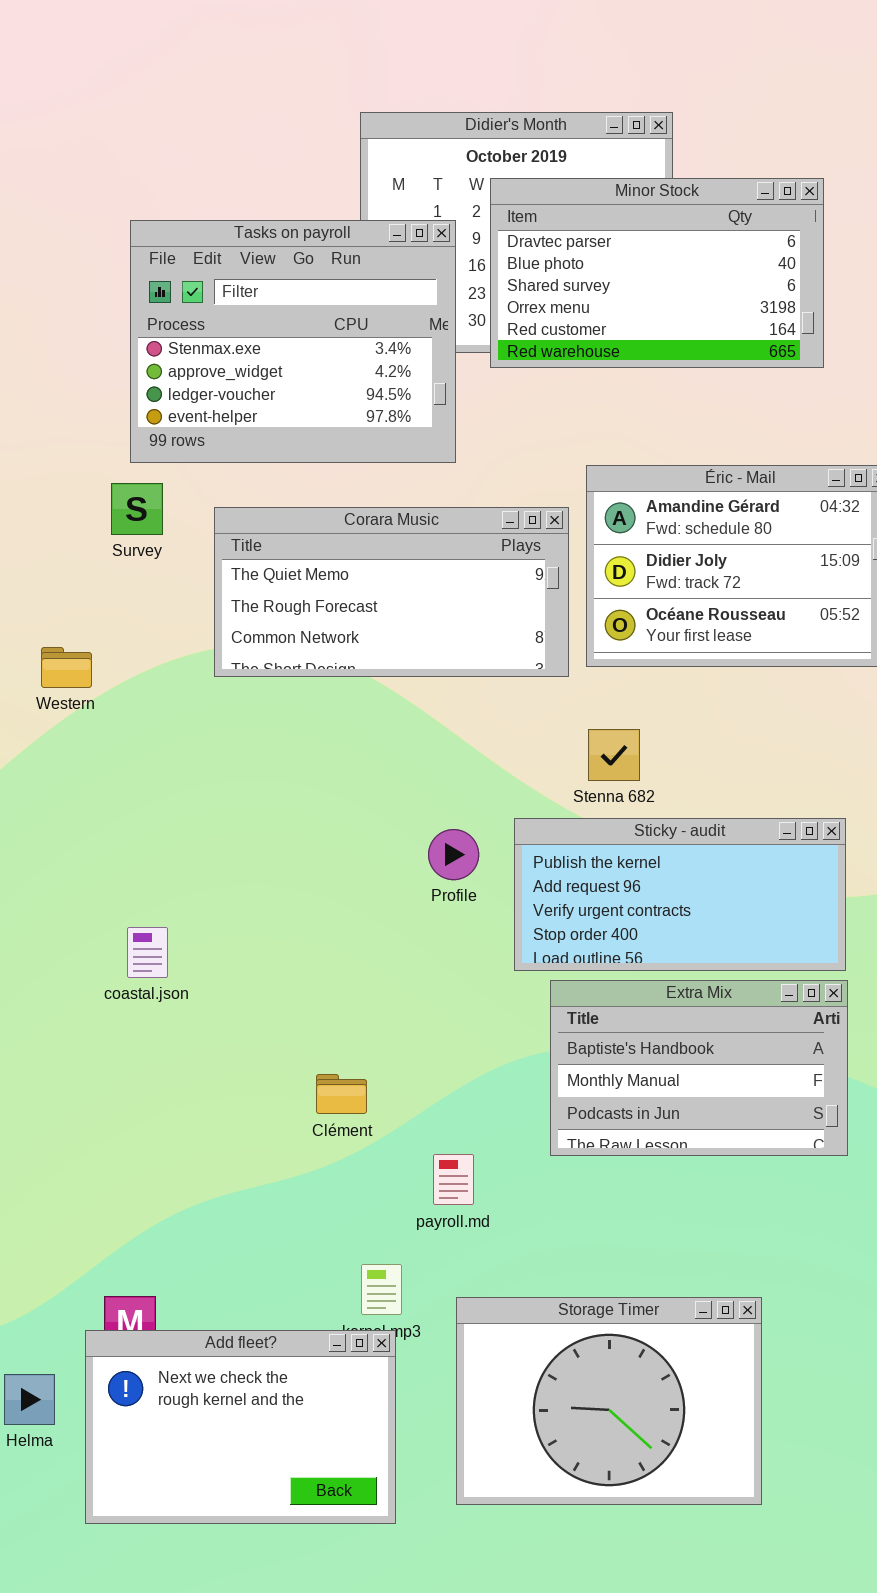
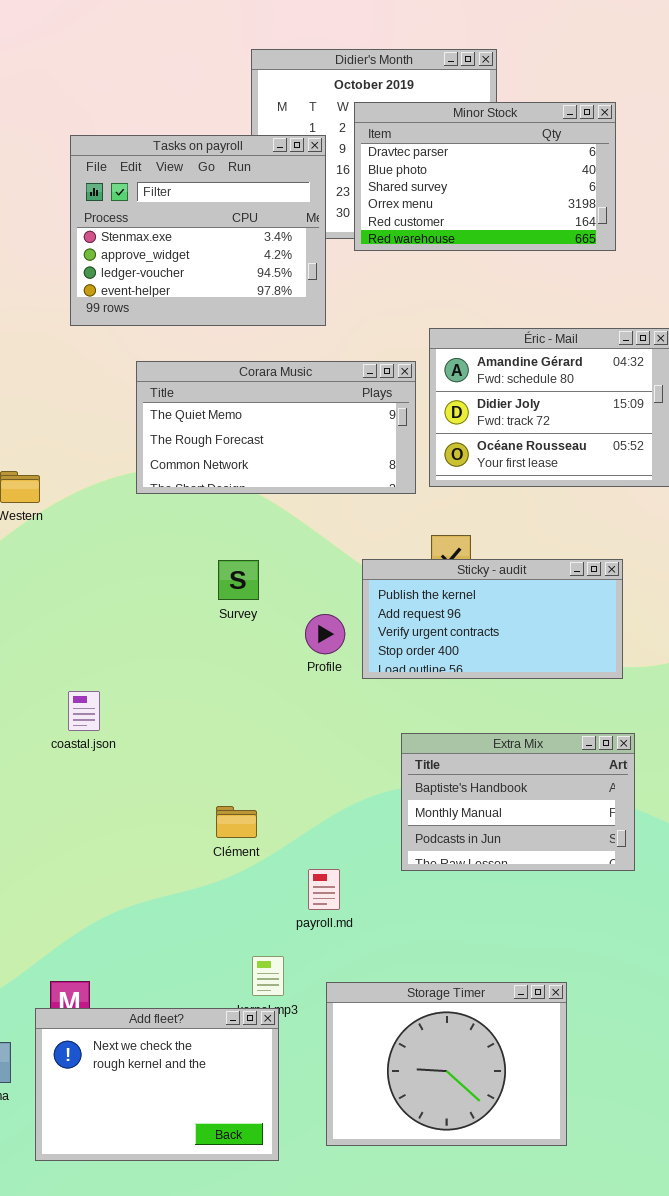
Survey: [111,483,163,535] -> [218,560,259,600], moved
Sticky - audit: [514,818,846,971] -> [362,559,623,679], moved

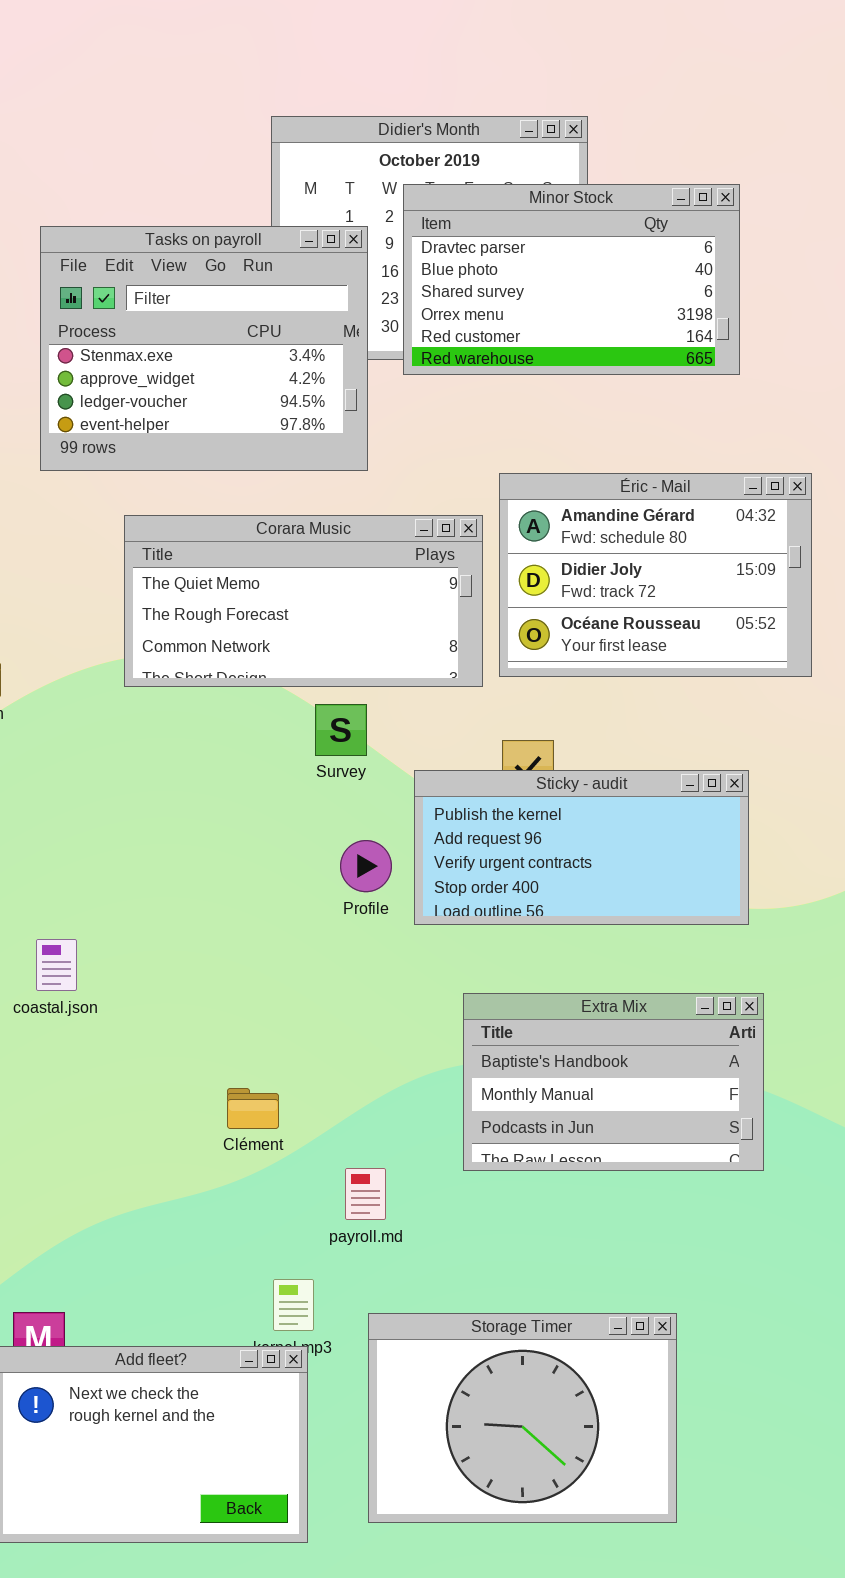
Survey: [218,560,259,600] -> [315,704,367,756], moved

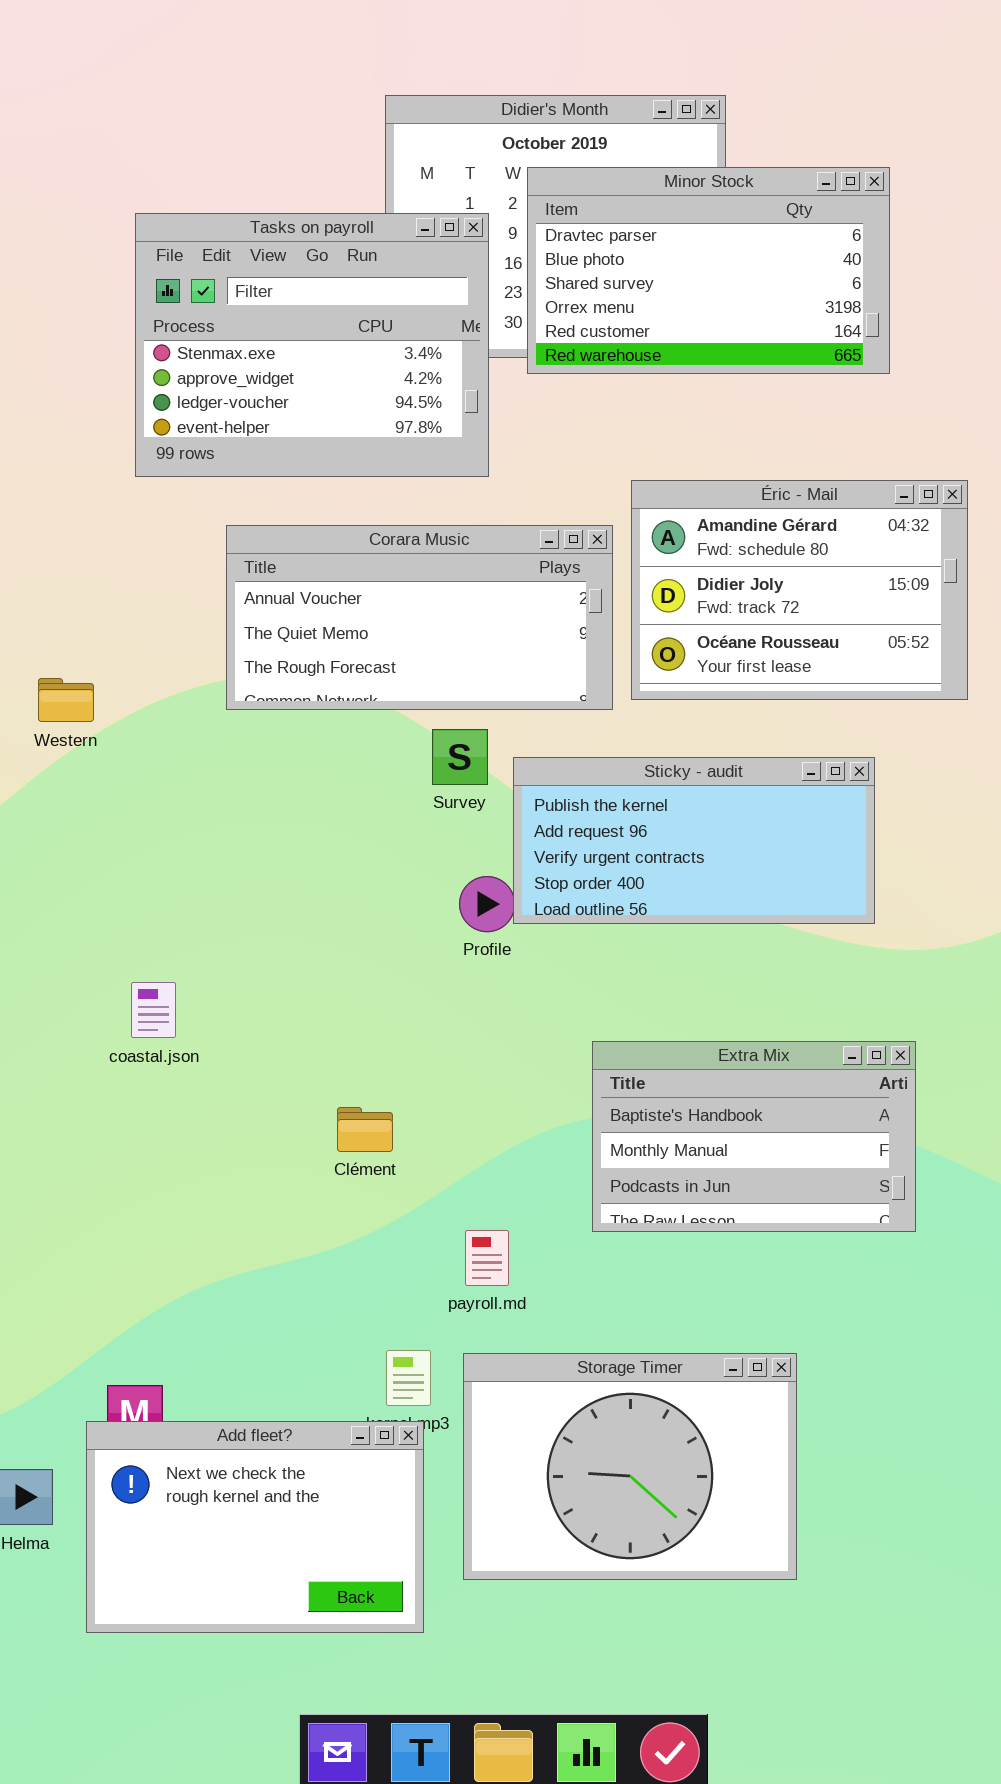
Corara Music: [124,515,483,687] -> [226,525,613,710], scrolled up 1 row
Sticky - audit: [414,770,749,925] -> [513,757,875,924], moved
Clément: [227,1088,279,1129] -> [337,1107,393,1152], moved
Storage Timer: [368,1313,677,1523] -> [463,1353,797,1580], moved

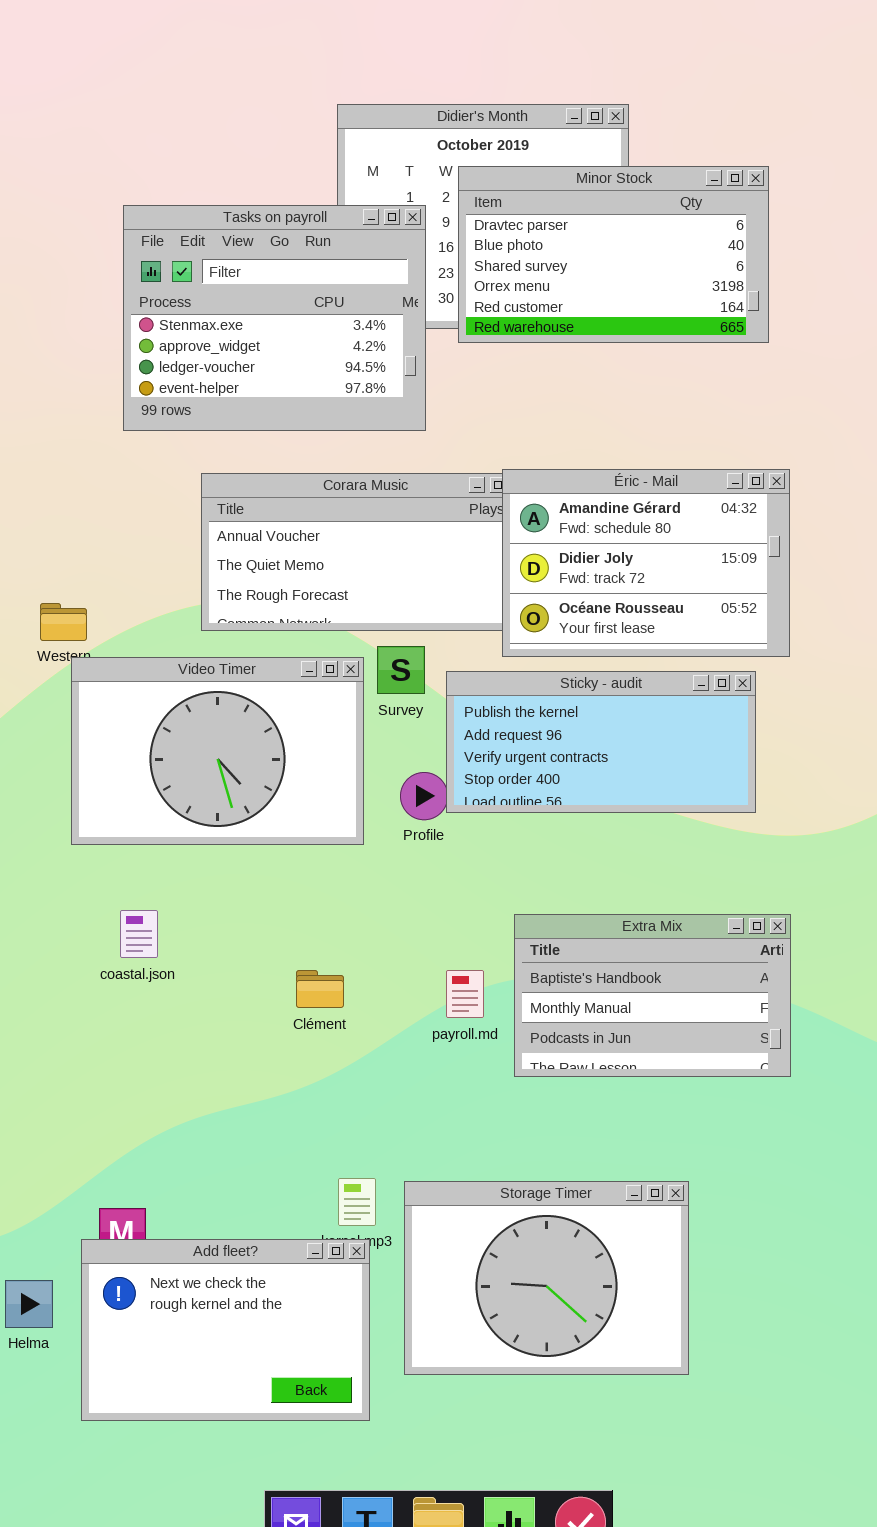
Éric - Mail: [631,480,968,700] -> [502,469,790,657], moved
Video Timer: none -> [71,657,364,845], opened
coastal.json: [131,982,176,1038] -> [120,910,158,958], moved
payroll.md: [465,1230,509,1286] -> [446,970,484,1018], moved

